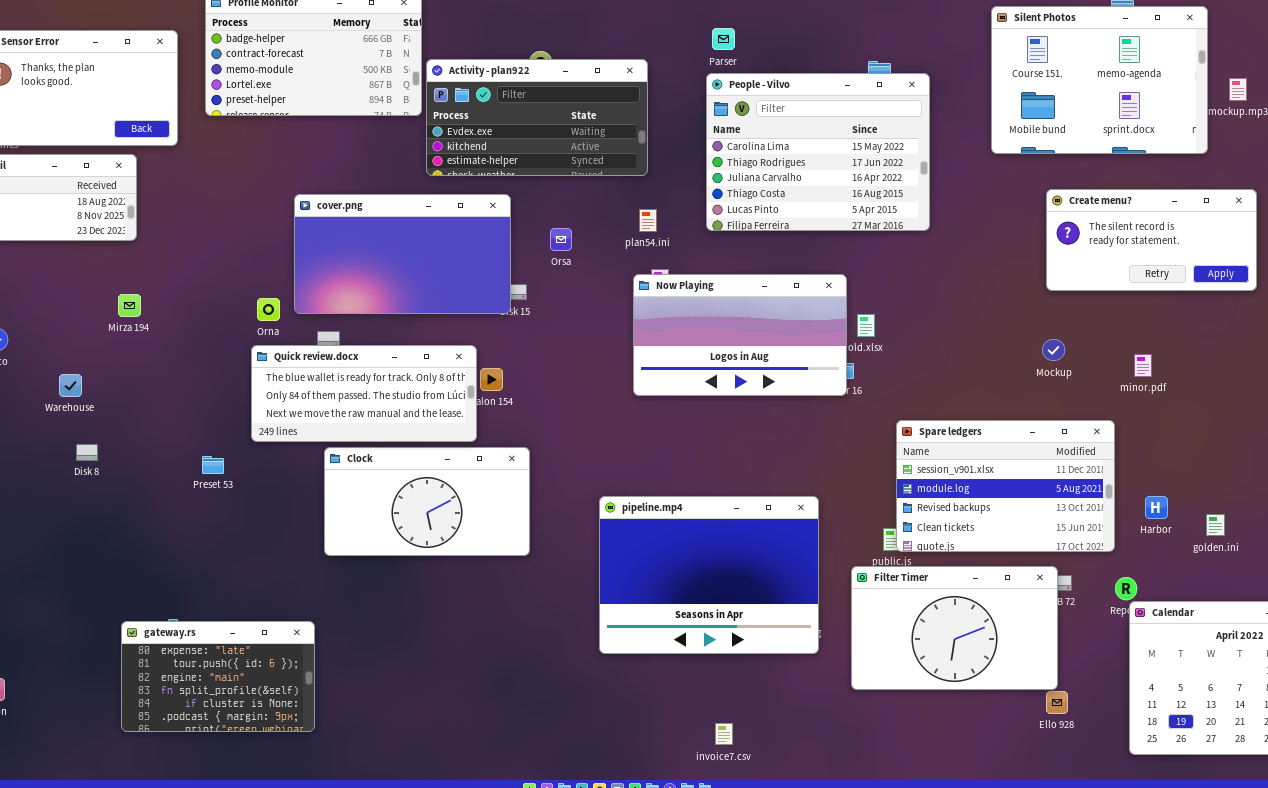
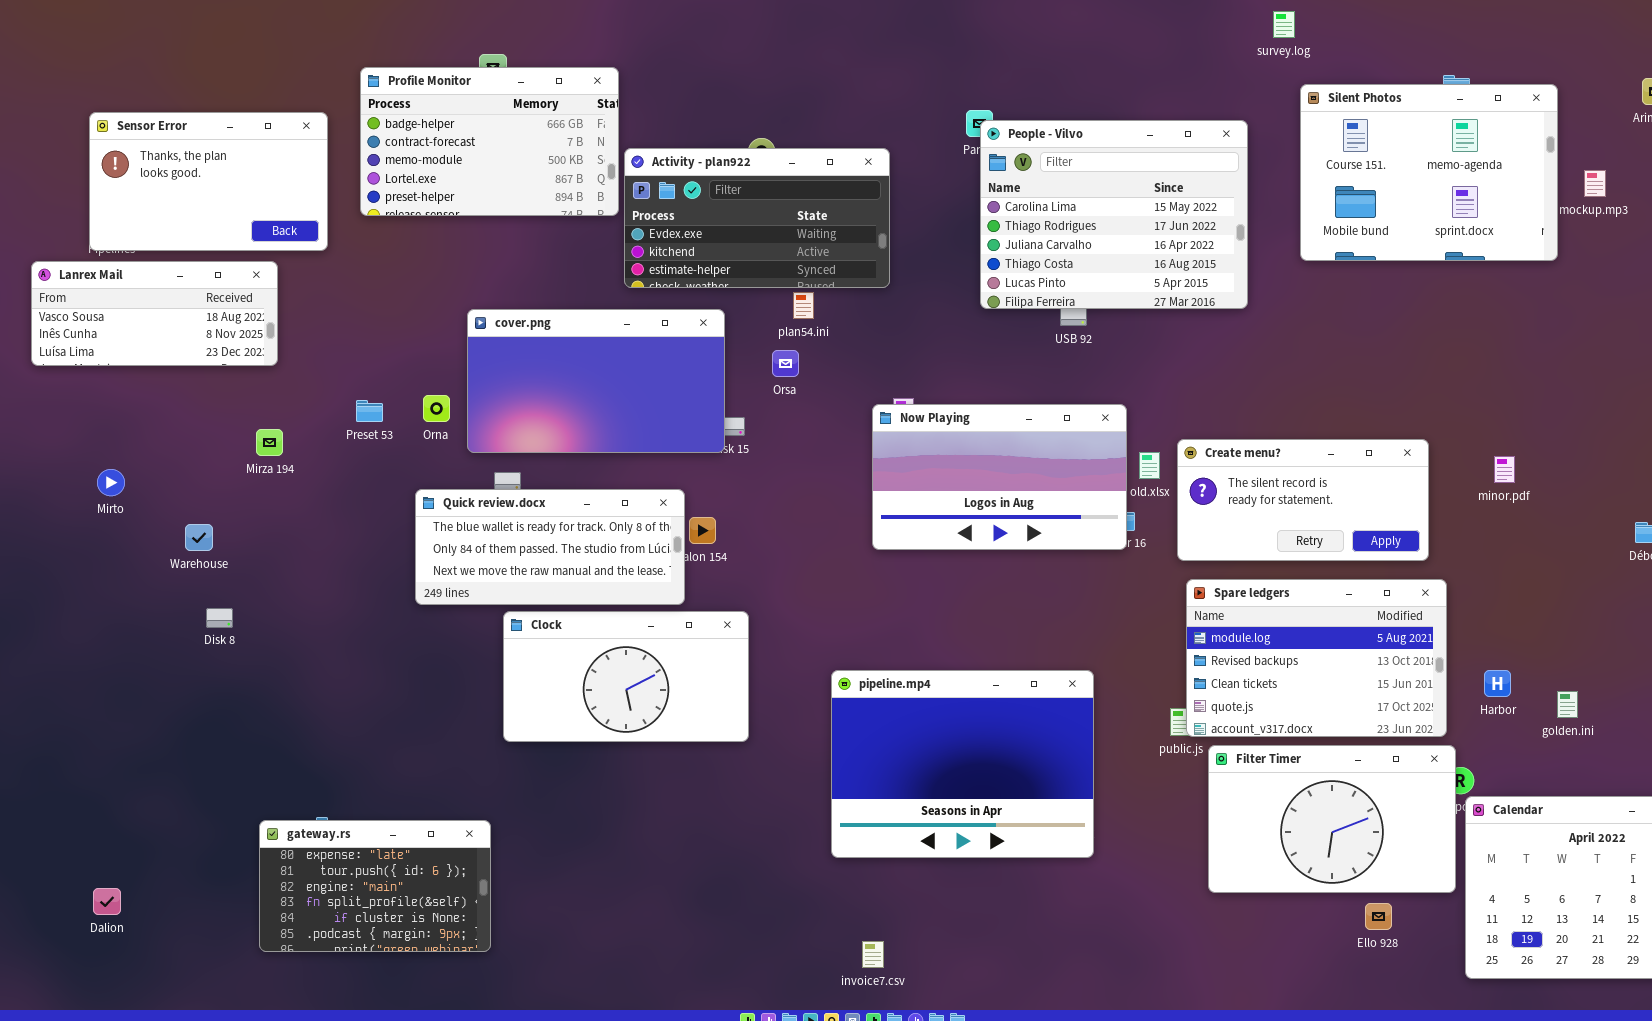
People - Vilvo: [706,73,930,231] -> [980,120,1248,309], moved
Create menu?: [1046,189,1257,291] -> [1177,439,1429,561], moved
plan54.ini: [639,209,657,232] -> [793,292,814,319], moved
Orna: [257,298,280,321] -> [423,395,450,422], moved
minor.pdf: [1134,354,1152,377] -> [1494,456,1515,483], moved
Spare ledgers: [896,420,1115,552] -> [1186,579,1447,737], scrolled down 1 row
Preset 53: [202,456,224,474] -> [356,400,383,422], moved
Filter Timer: [851,566,1058,690] -> [1208,745,1456,893], moved
invoice7.csv: [715,723,733,745] -> [862,941,884,968], moved

